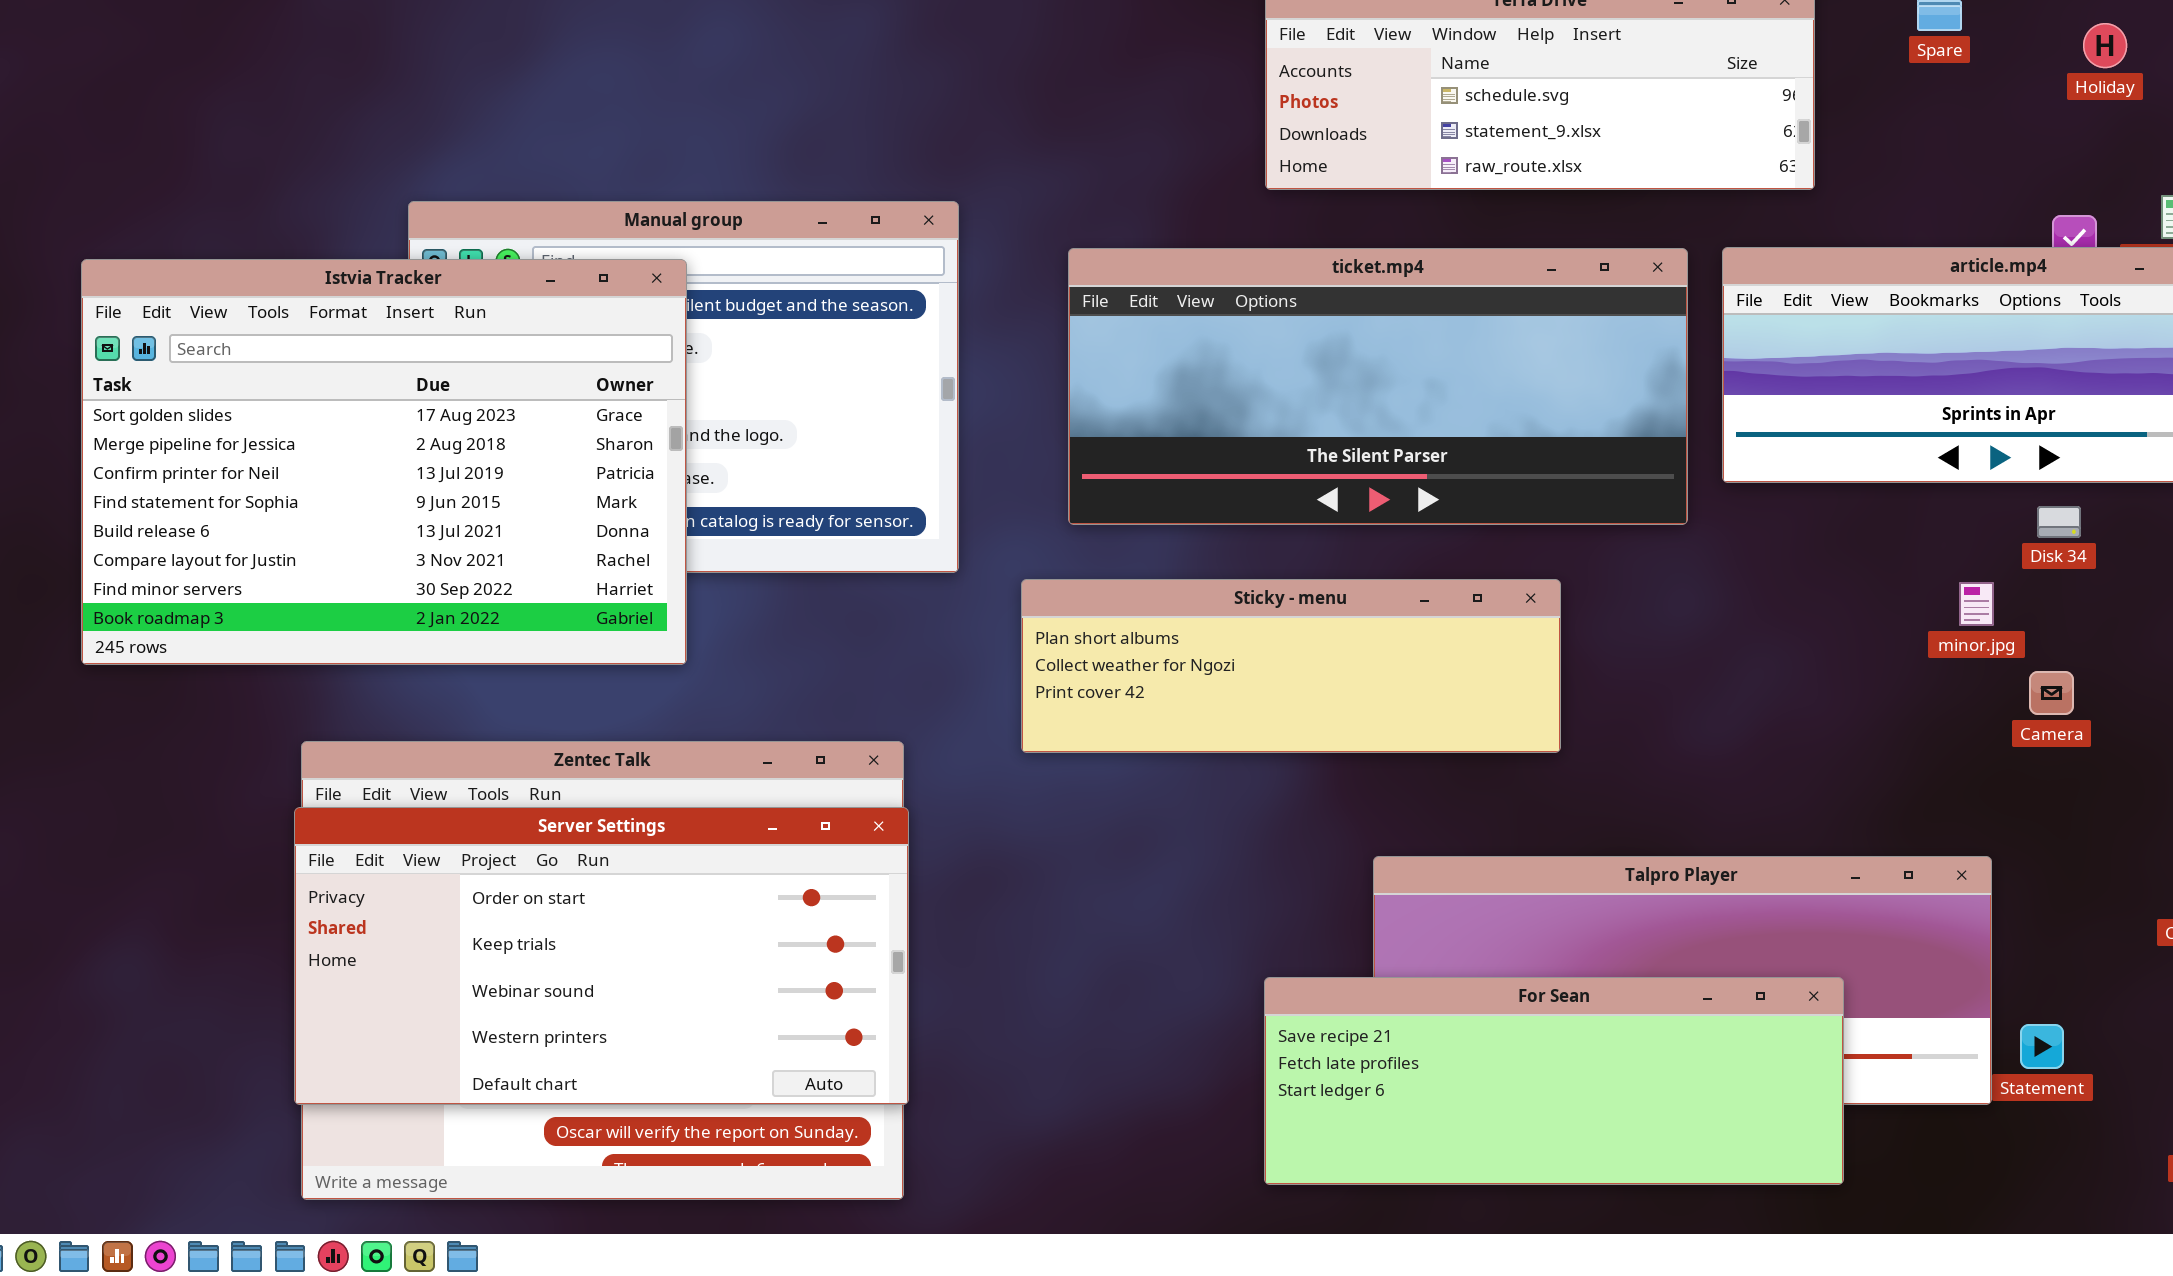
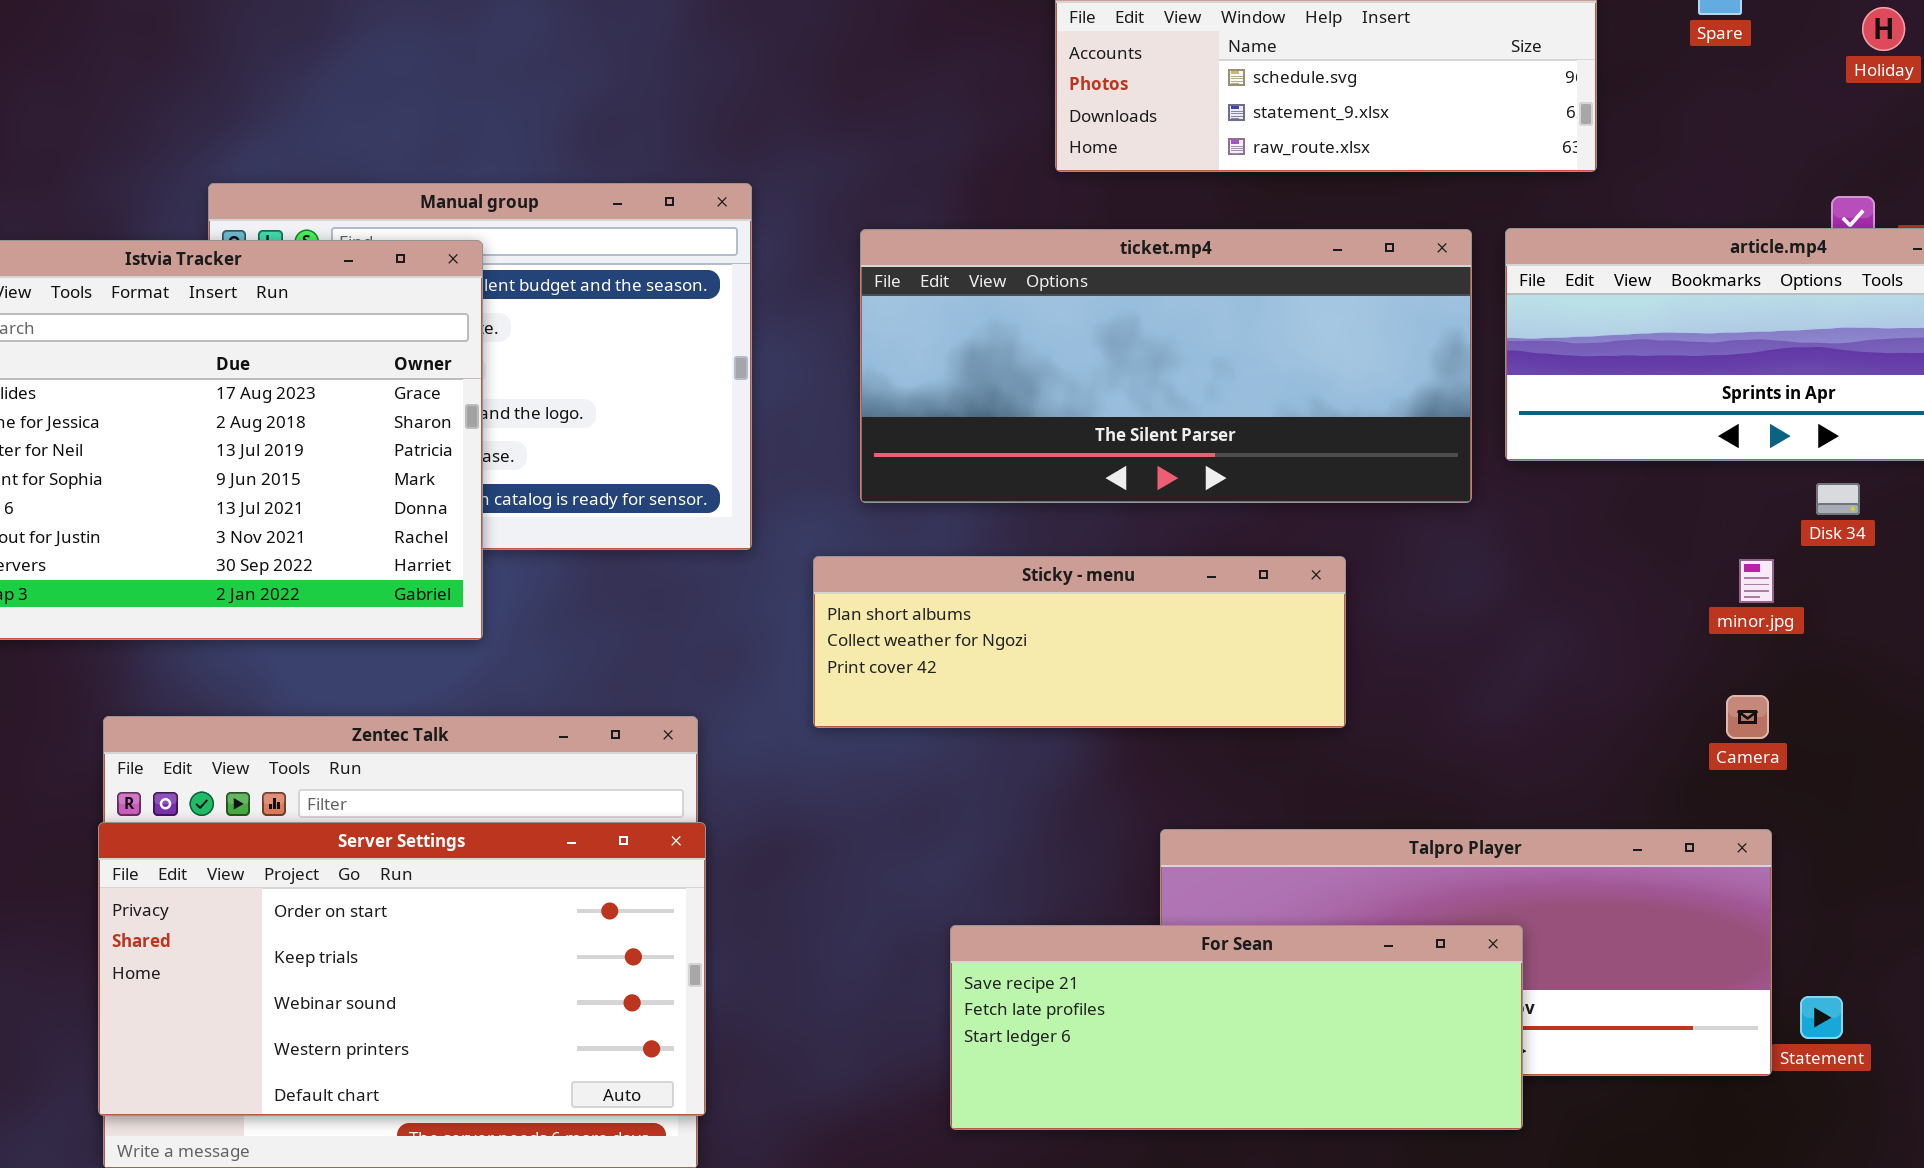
Camera: [2029,671,2074,715] -> [1726,695,1769,739], moved
Server Settings: [294,807,909,1105] -> [98,822,706,1116], moved
For Sean: [1264,977,1844,1185] -> [950,925,1523,1130], moved

